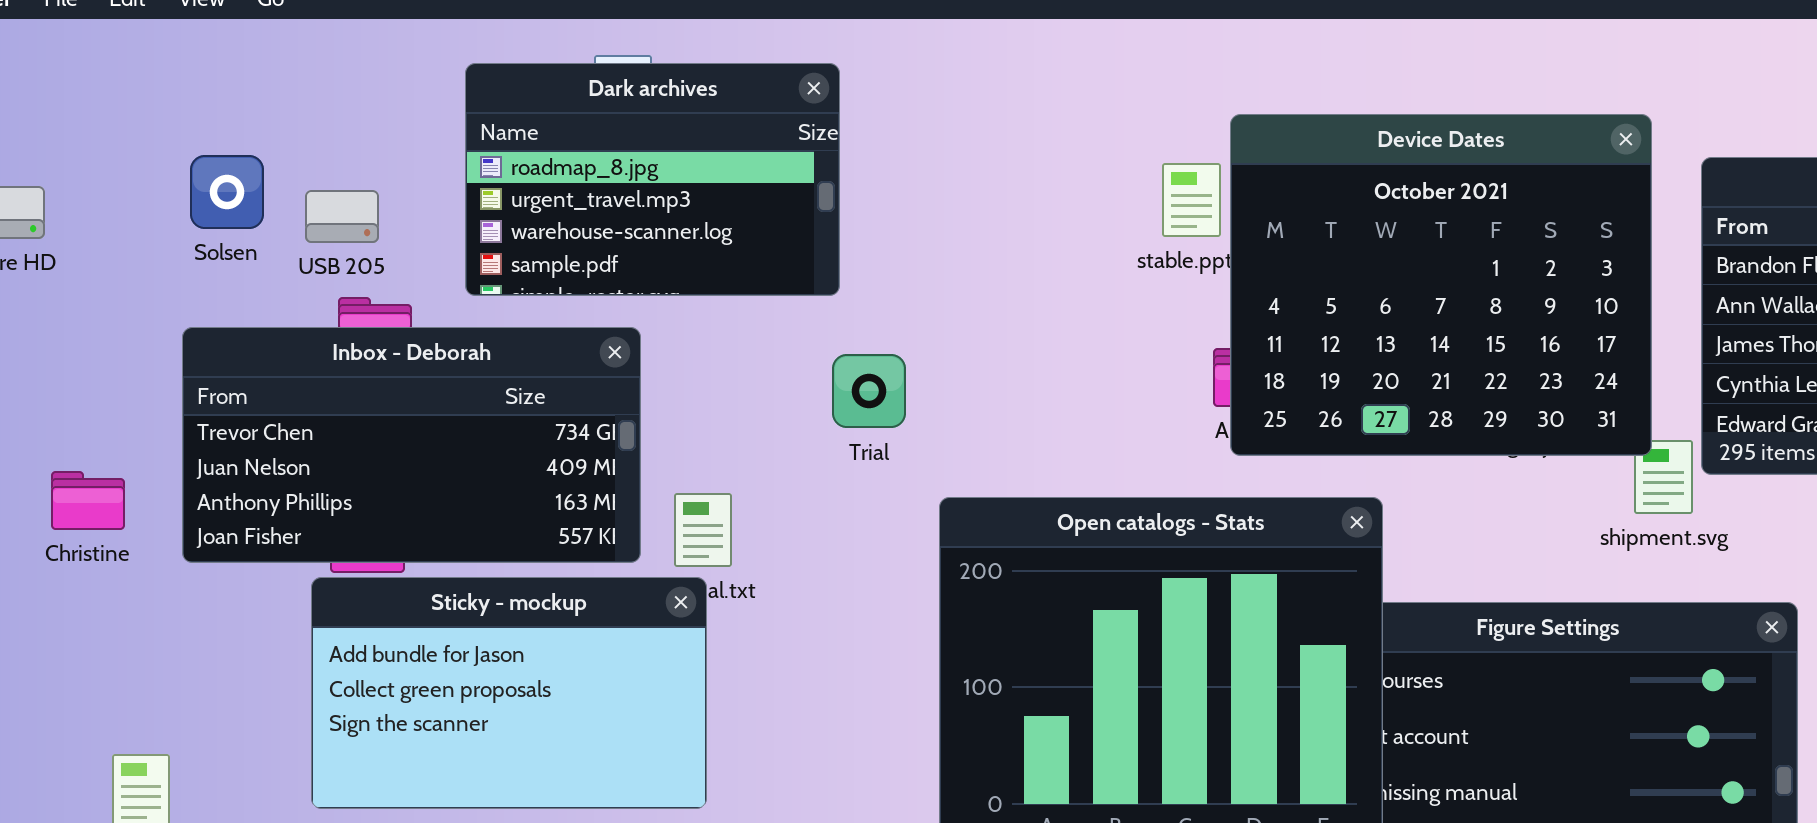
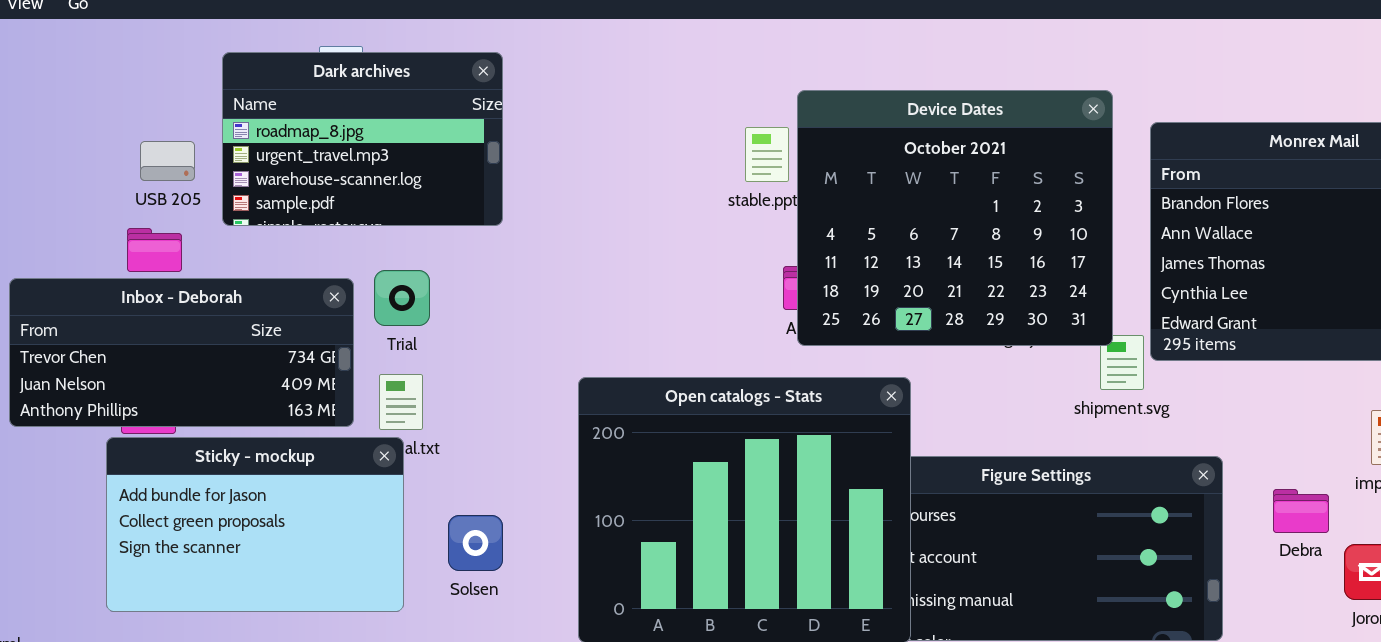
Solsen: [190,155,264,229] -> [448,515,503,571], moved
USB 205: [305,190,379,243] -> [140,141,195,181], moved
Inbox - Deborah: [182,327,641,563] -> [9,278,354,427], resized
Trial: [832,354,906,428] -> [374,270,430,326], moved

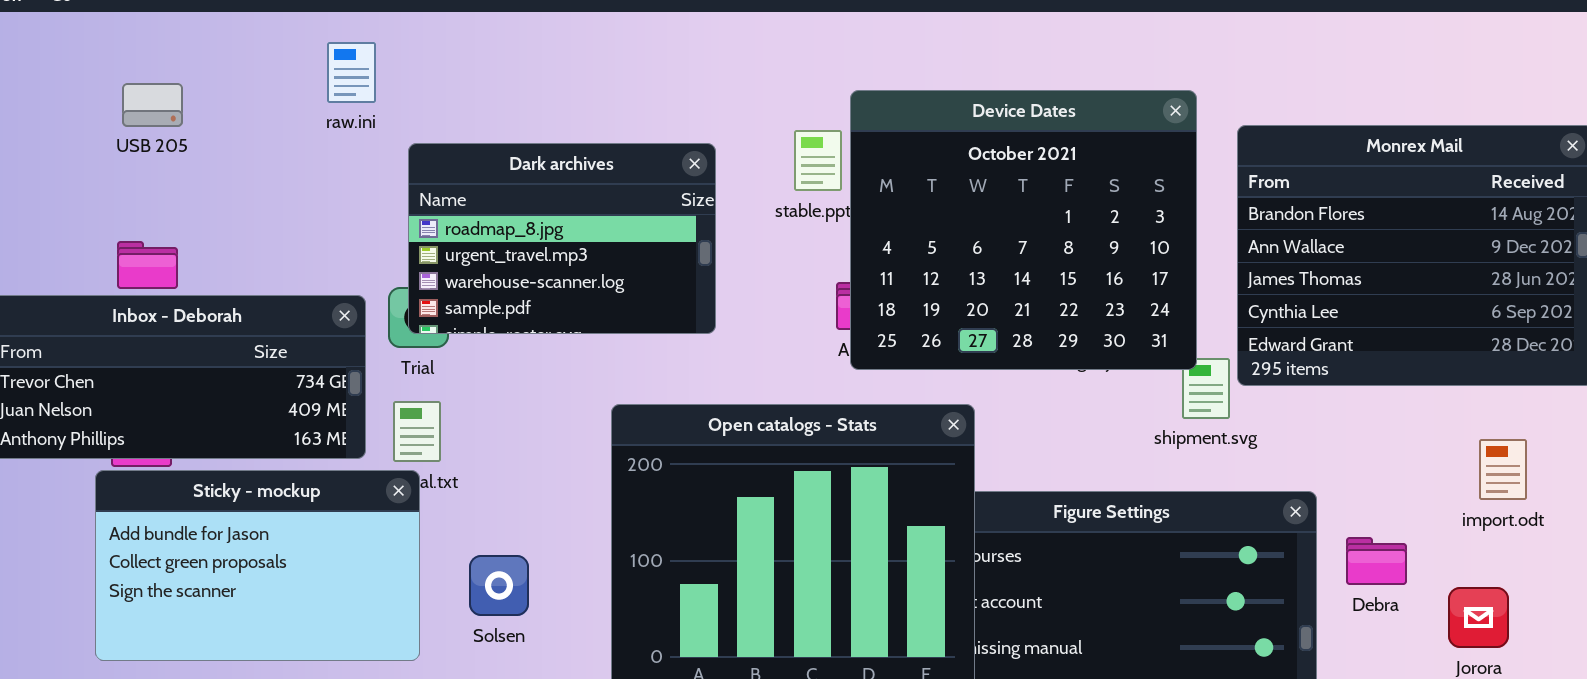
Dark archives: [222,52,503,226] -> [408,143,716,334], moved
USB 205: [140,141,195,181] -> [122,83,183,127], moved
Debra: [1273,489,1329,533] -> [1346,537,1407,585], moved

